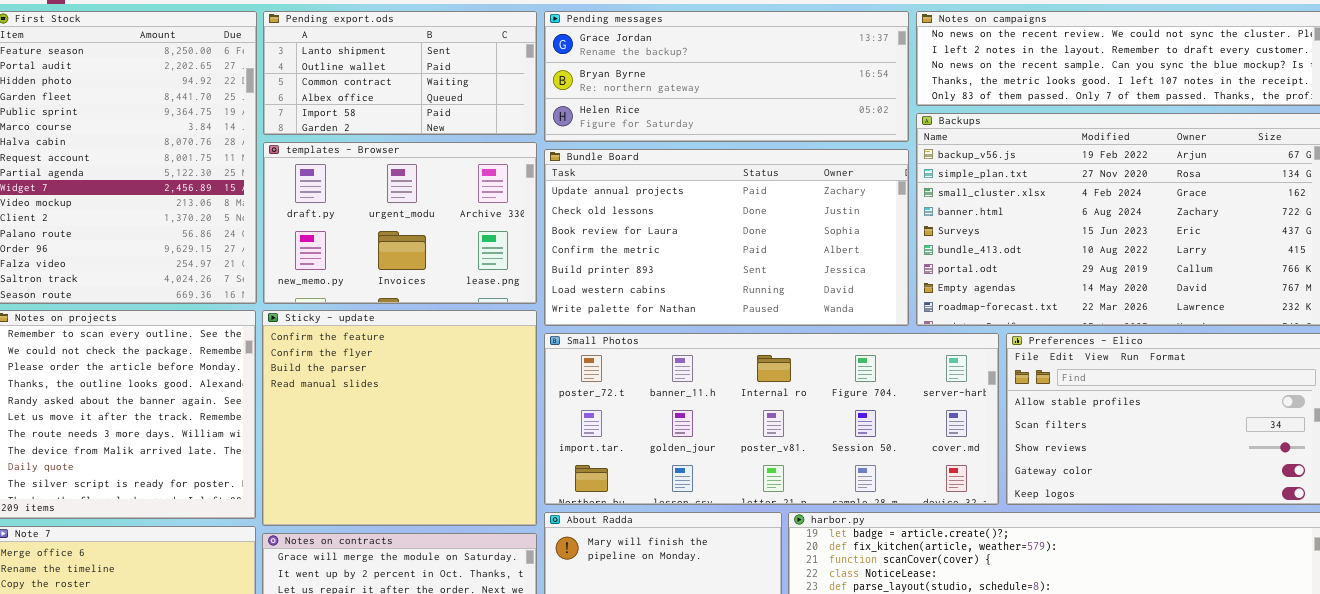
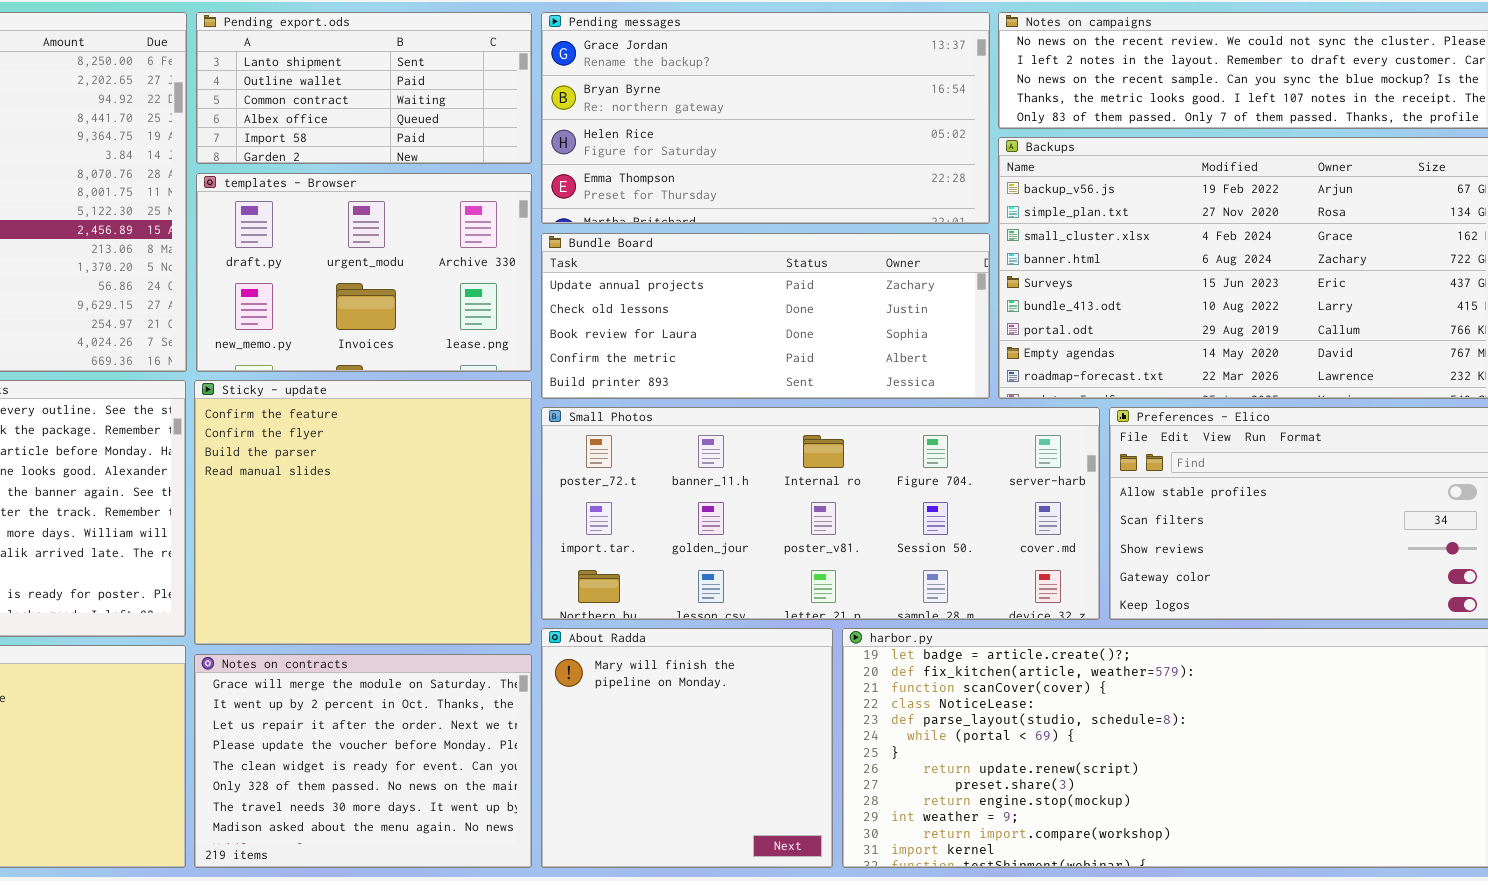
Pending messages: [544,11,909,142] -> [541,12,990,224], resized
Bundle Board: [544,149,909,326] -> [541,233,990,399], resized

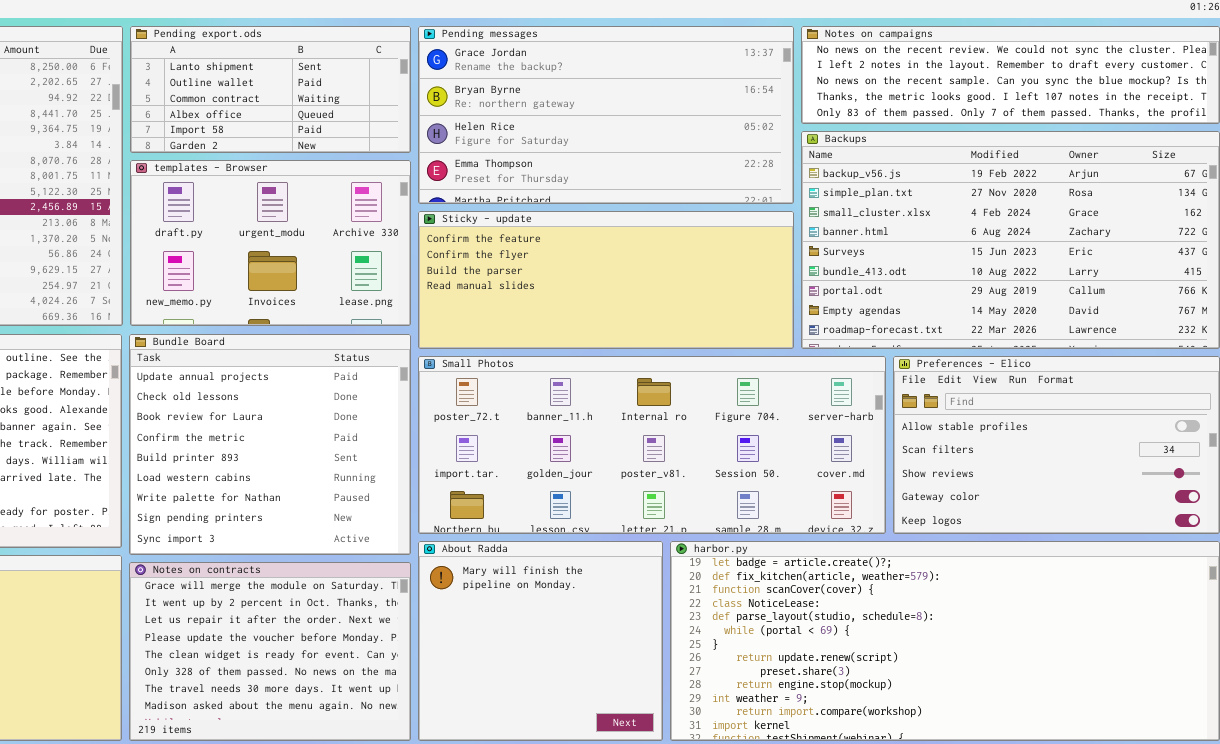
Bundle Board: [541,233,990,399] -> [129,334,411,555], moved, resized
Sticky - update: [194,380,532,645] -> [418,211,794,349], moved, resized

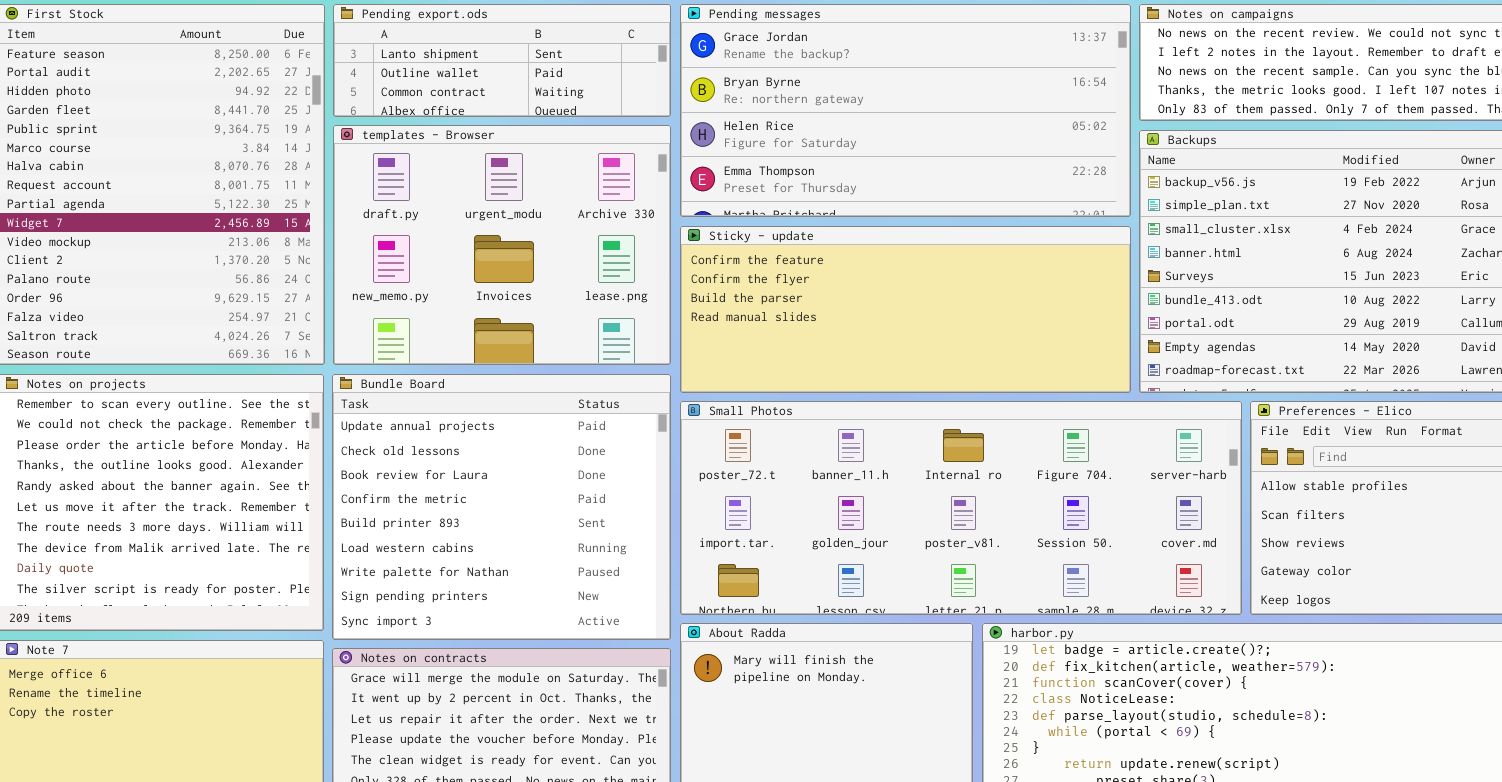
Pending export.ods: [130,26,411,153] -> [333,4,671,117], resized
templates - Browser: [130,160,411,326] -> [333,125,671,365], resized

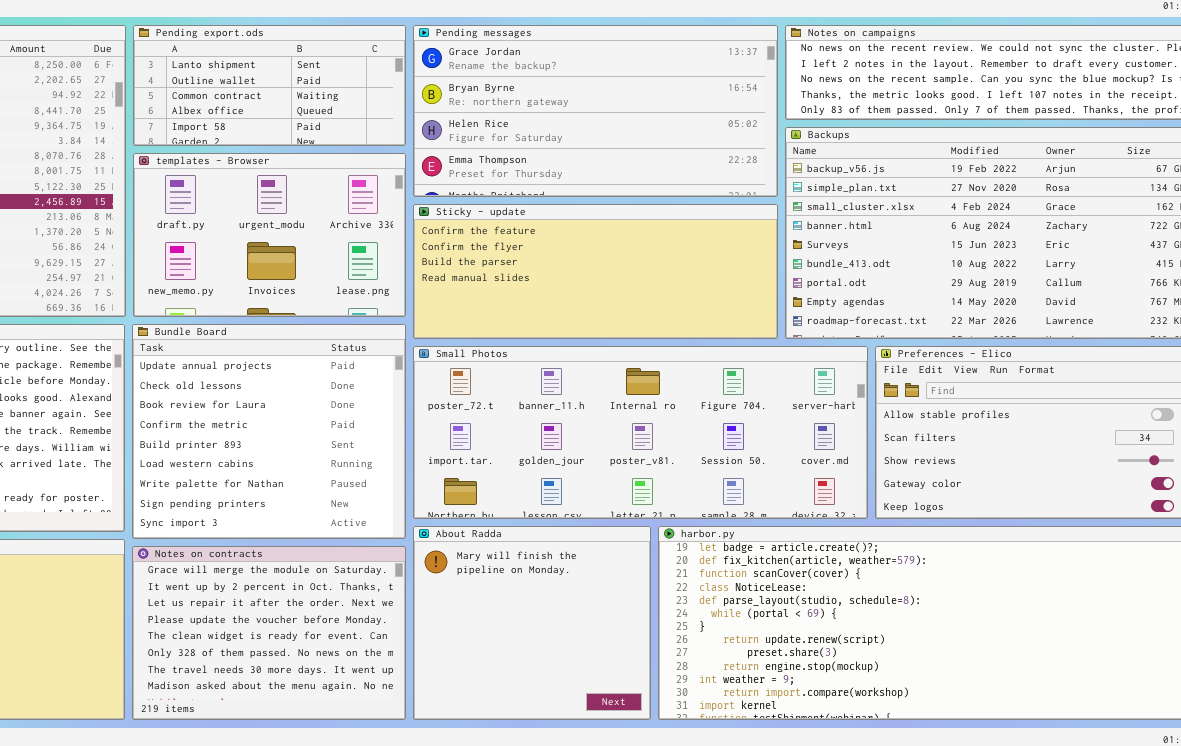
Pending export.ods: [333,4,671,117] -> [133,25,406,146], resized
templates - Browser: [333,125,671,365] -> [133,153,406,317], resized

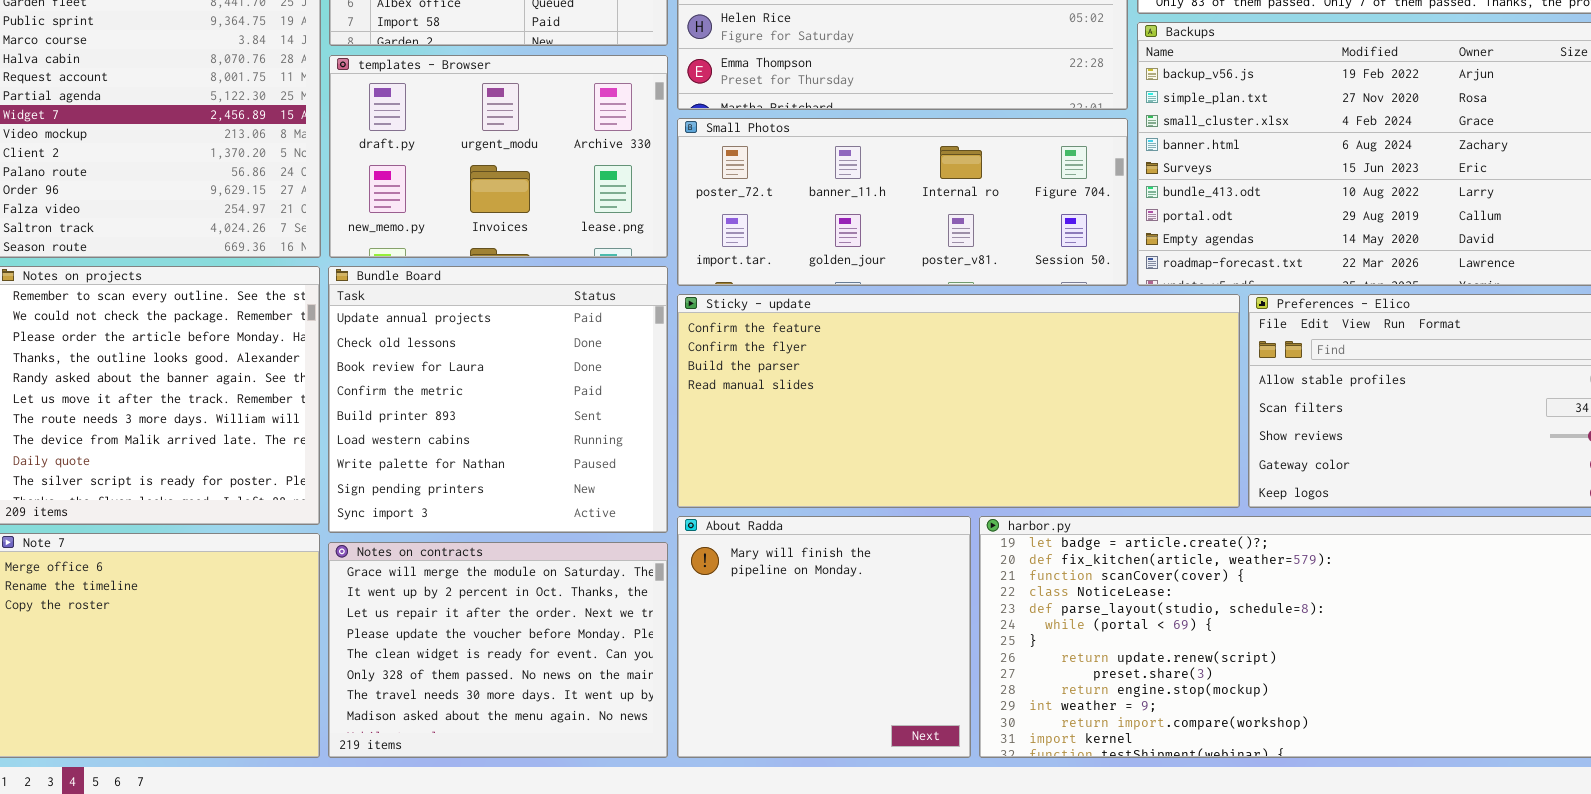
Sticky - update: [413,204,778,339] -> [677,294,1240,508], moved, resized
Small Photos: [413,346,868,519] -> [677,118,1128,286], moved, resized

